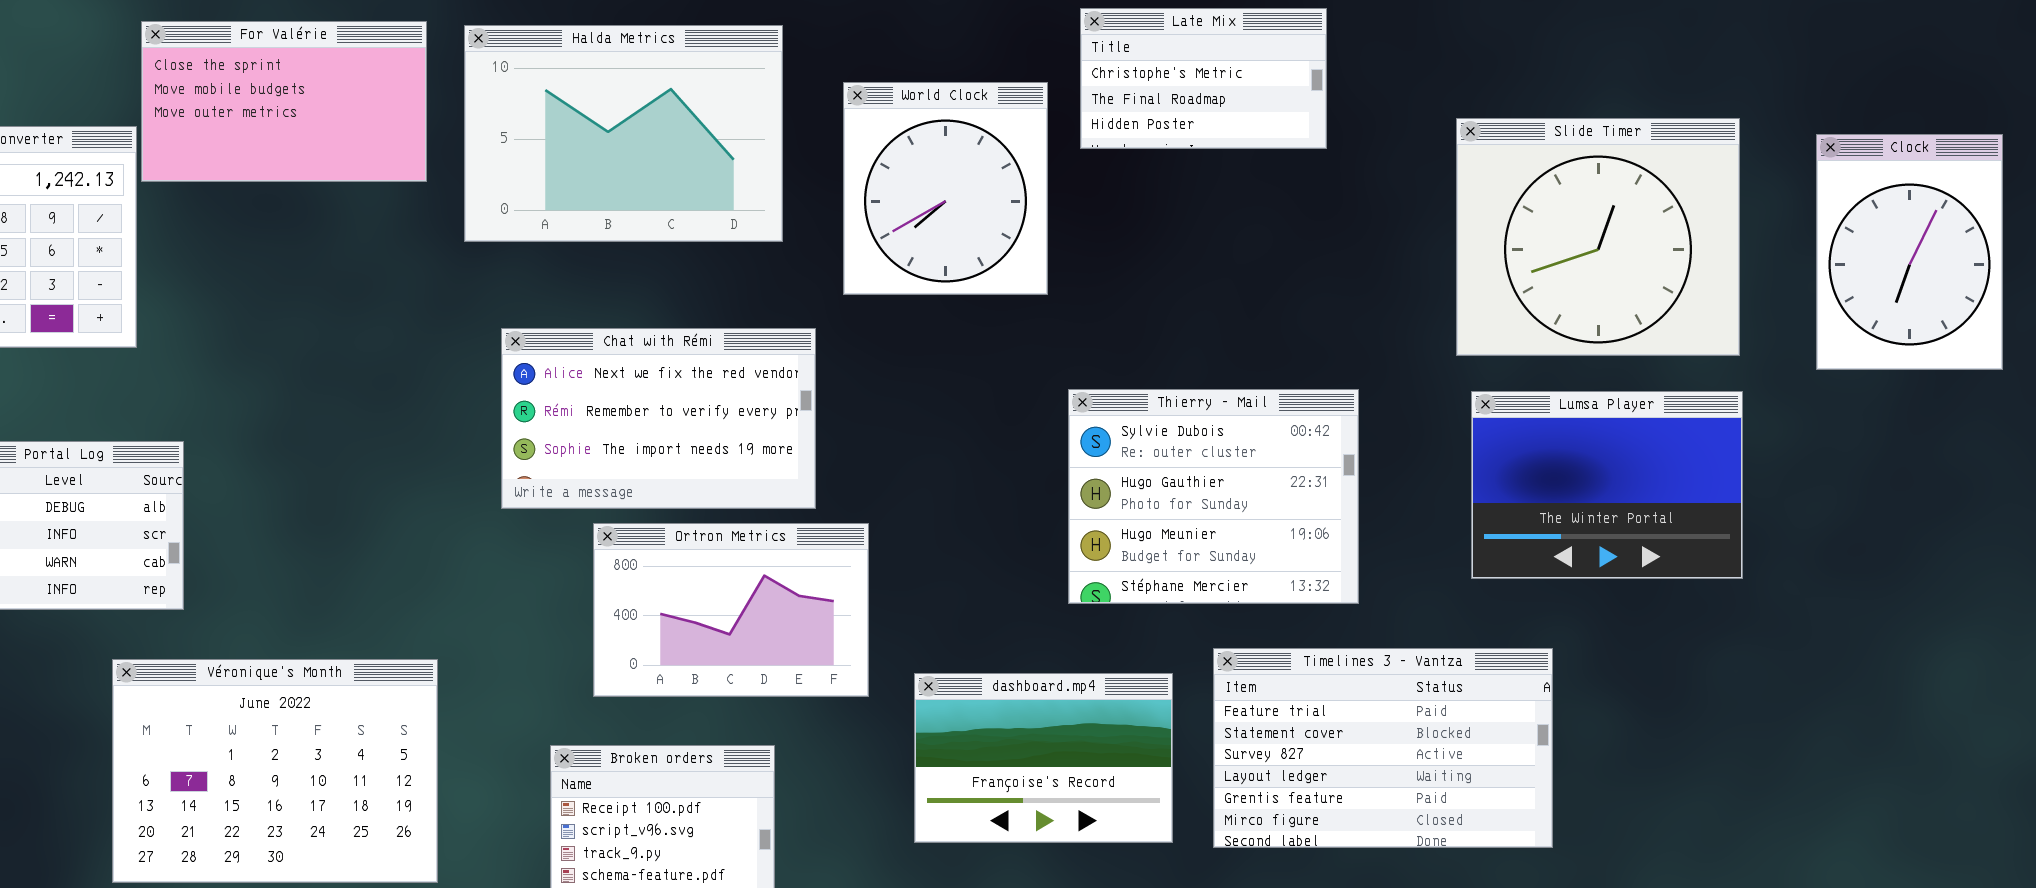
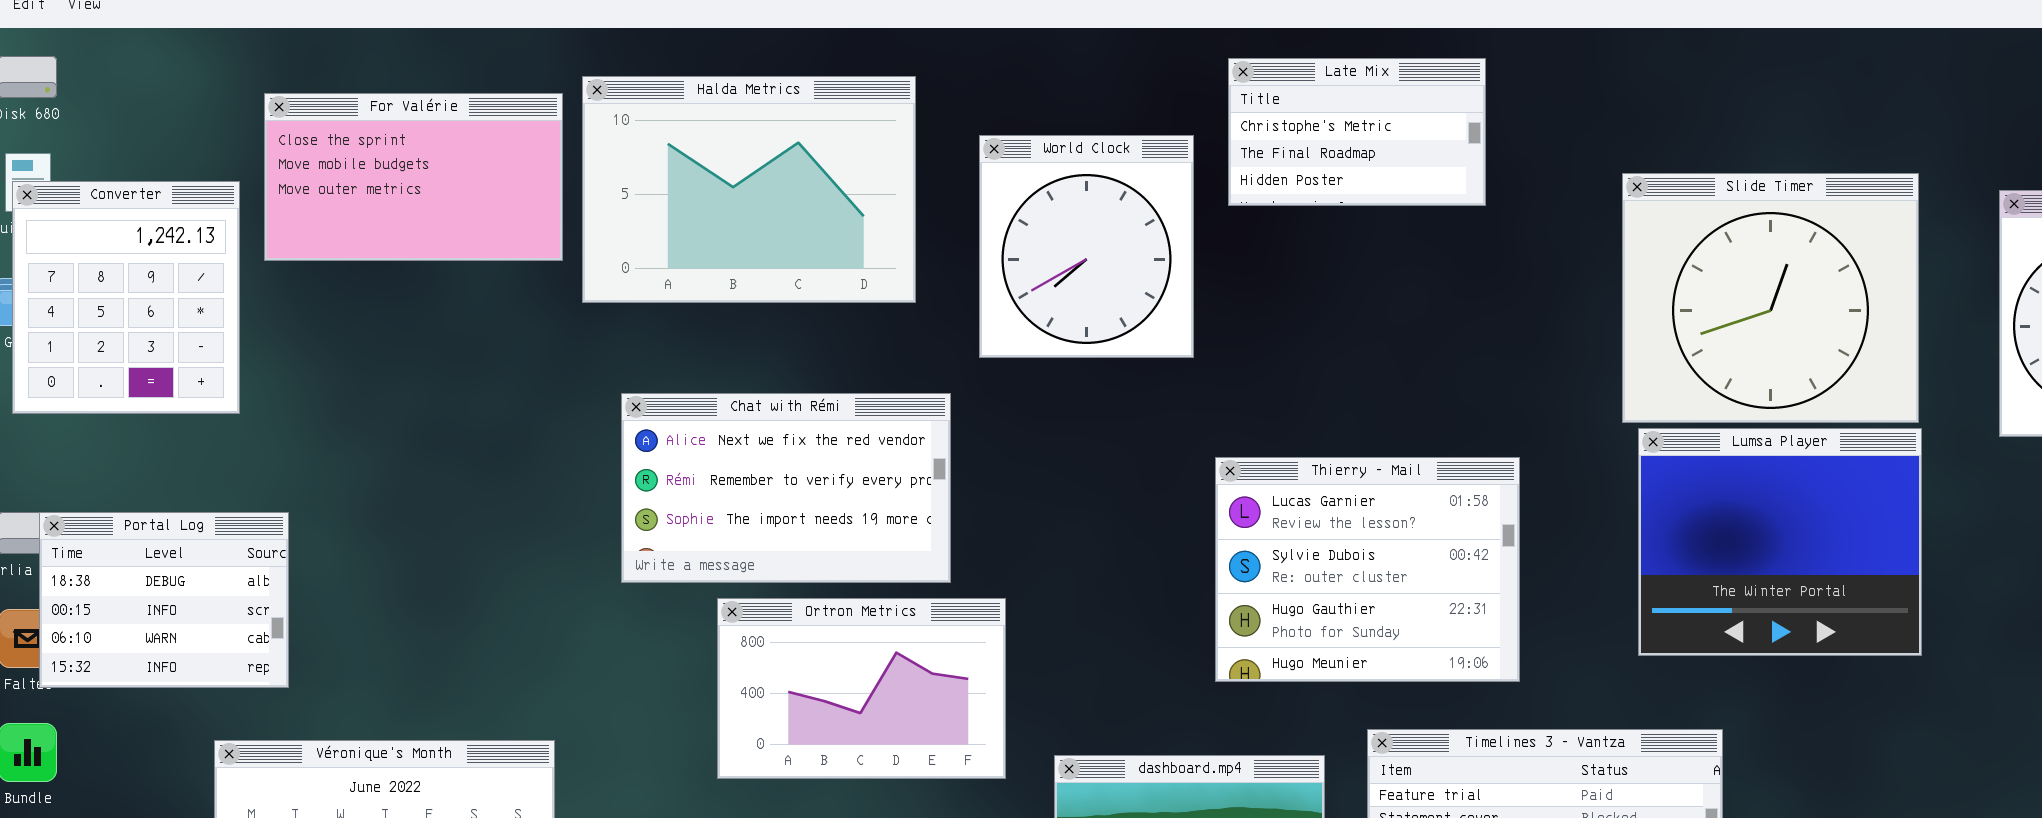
For Valérie: [141,21,427,182] -> [264,93,563,261], moved
Thierry - Mail: [1068,389,1359,604] -> [1215,457,1520,682], scrolled up 1 row
Lumsa Player: [1471,391,1743,579] -> [1638,428,1922,656], resized

